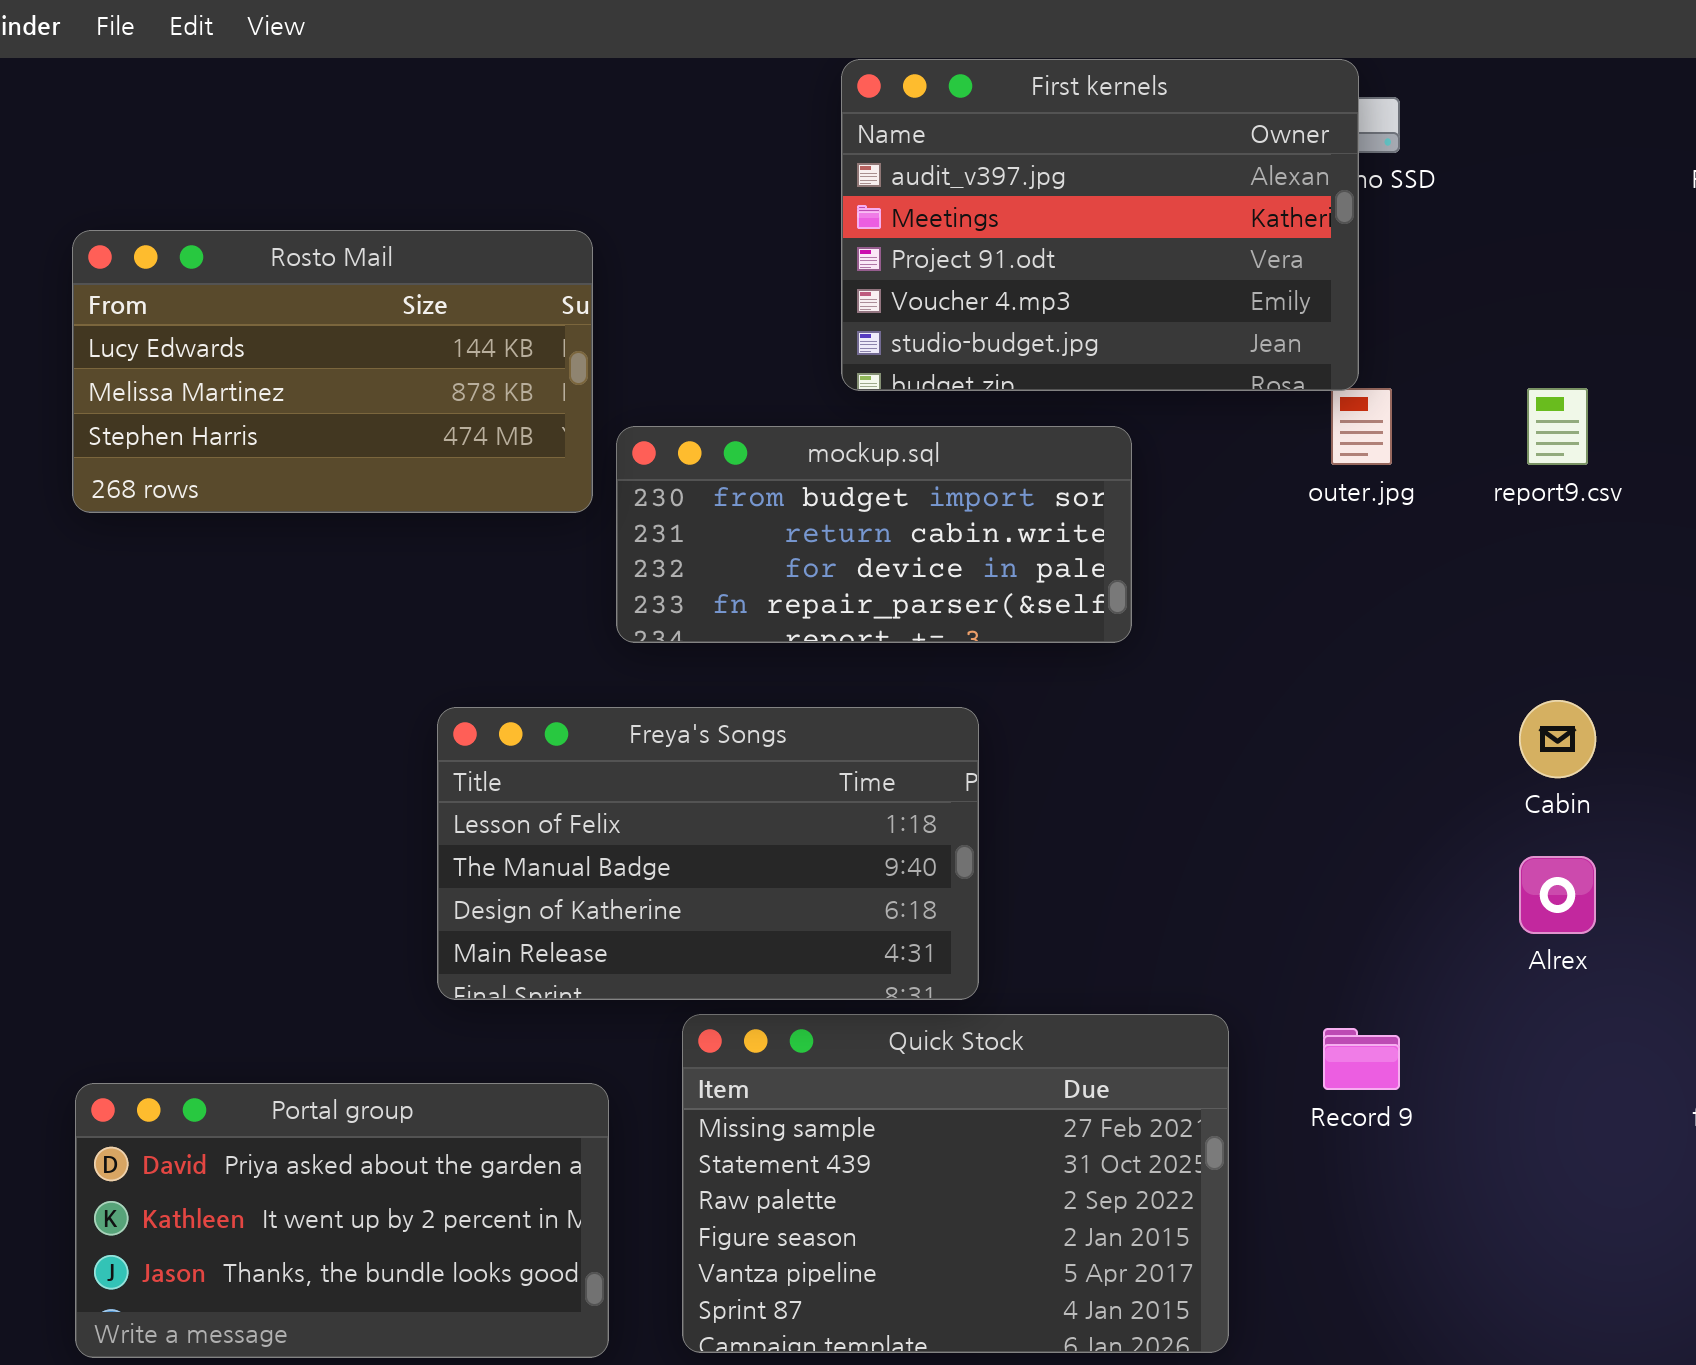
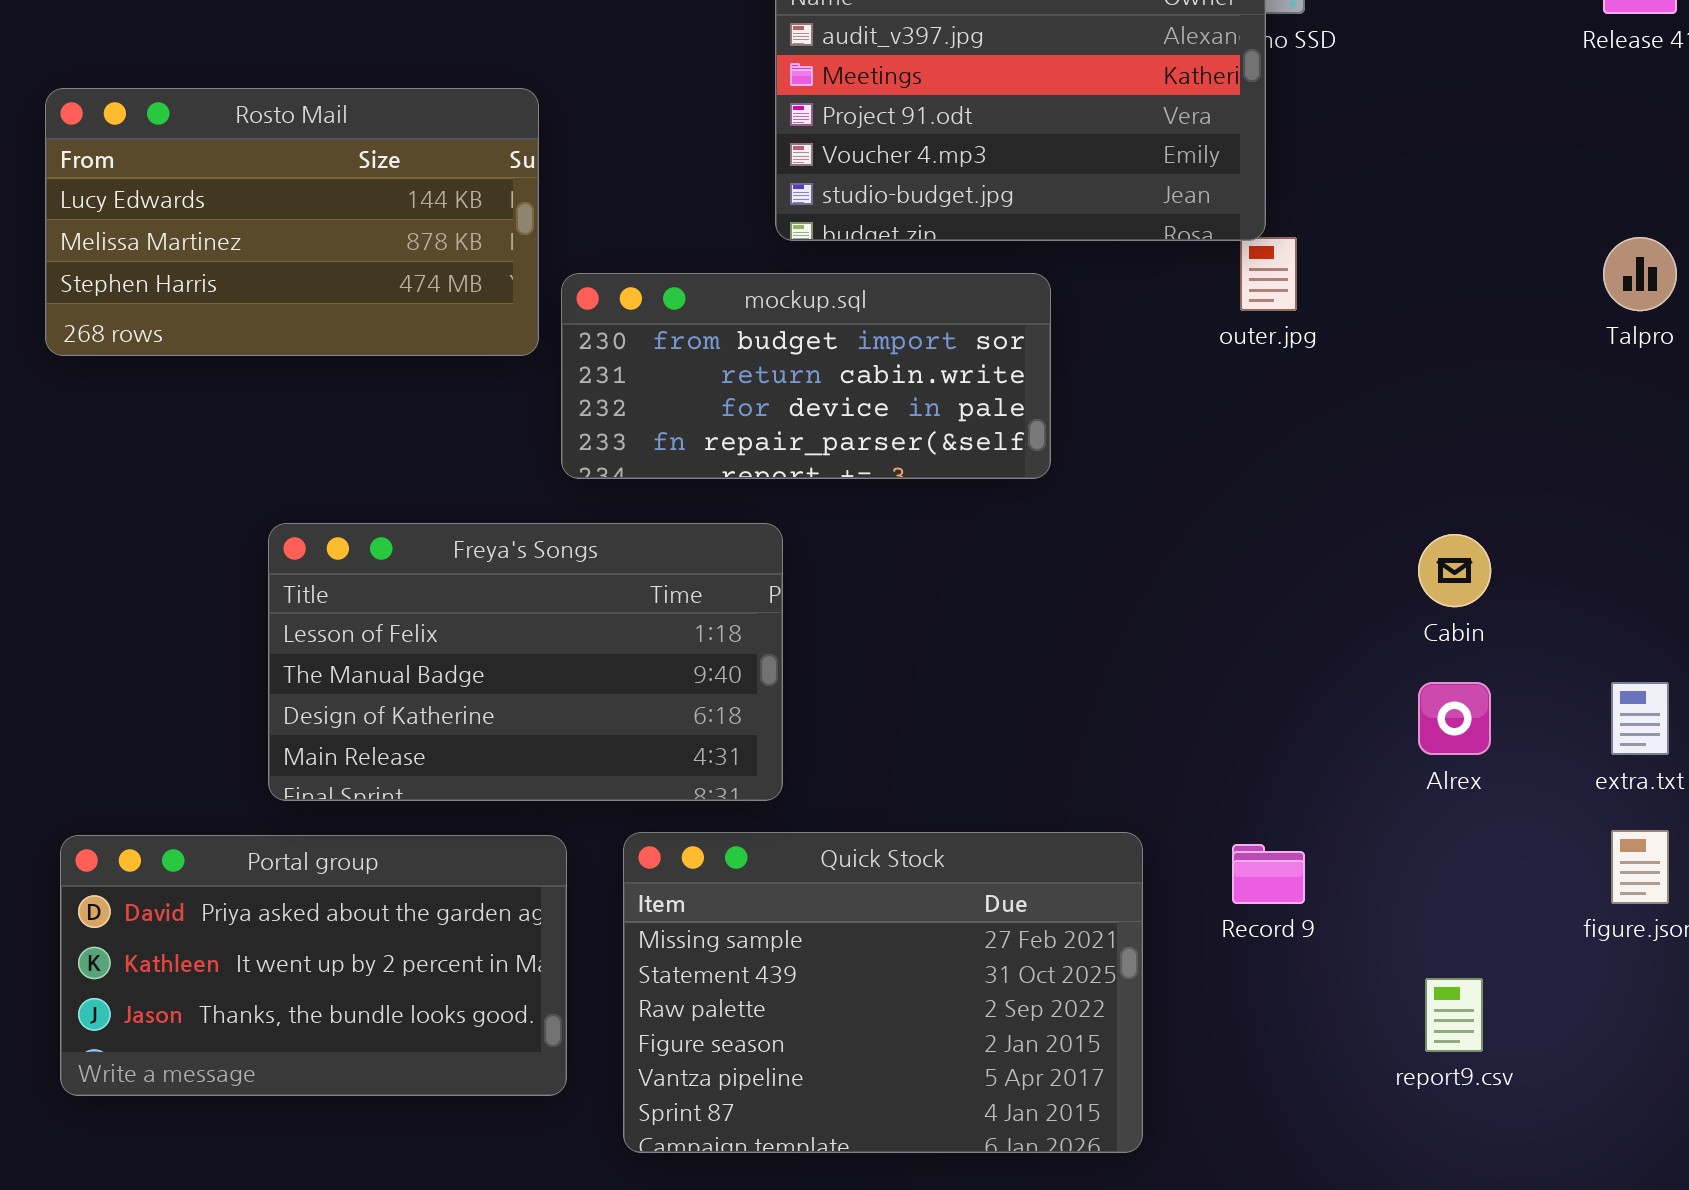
report9.csv: [1527,388,1588,465] -> [1425,978,1483,1052], moved
Freya's Songs: [437,707,979,1000] -> [268,523,783,801], moved
Portal group: [75,1083,609,1358] -> [60,835,567,1096], moved

